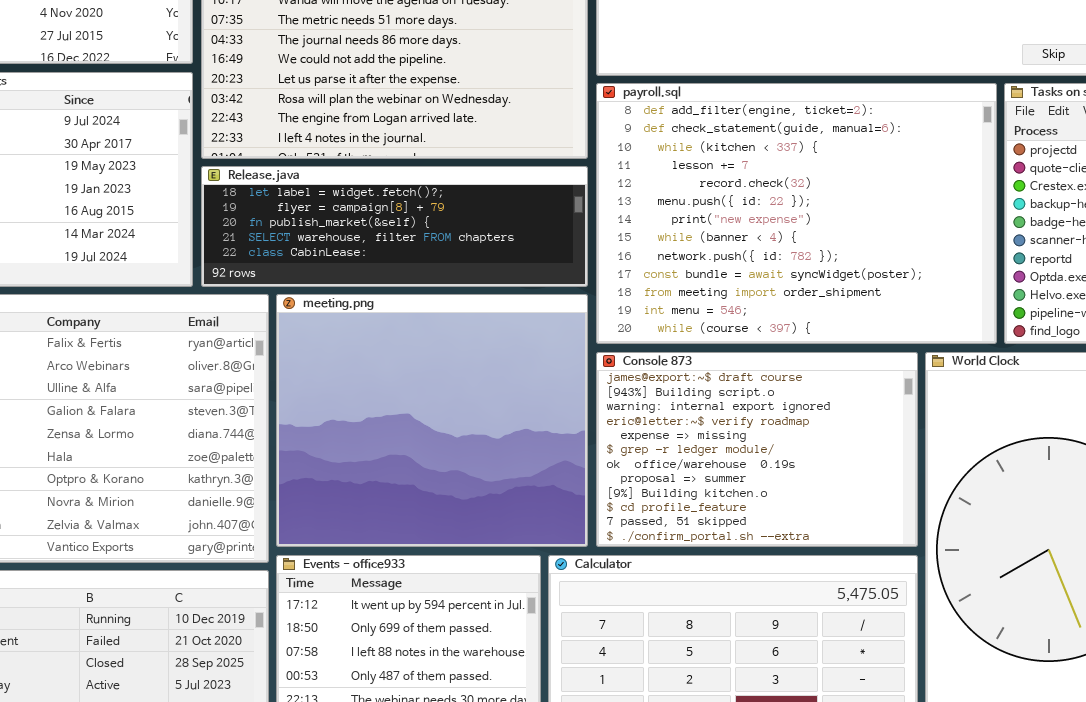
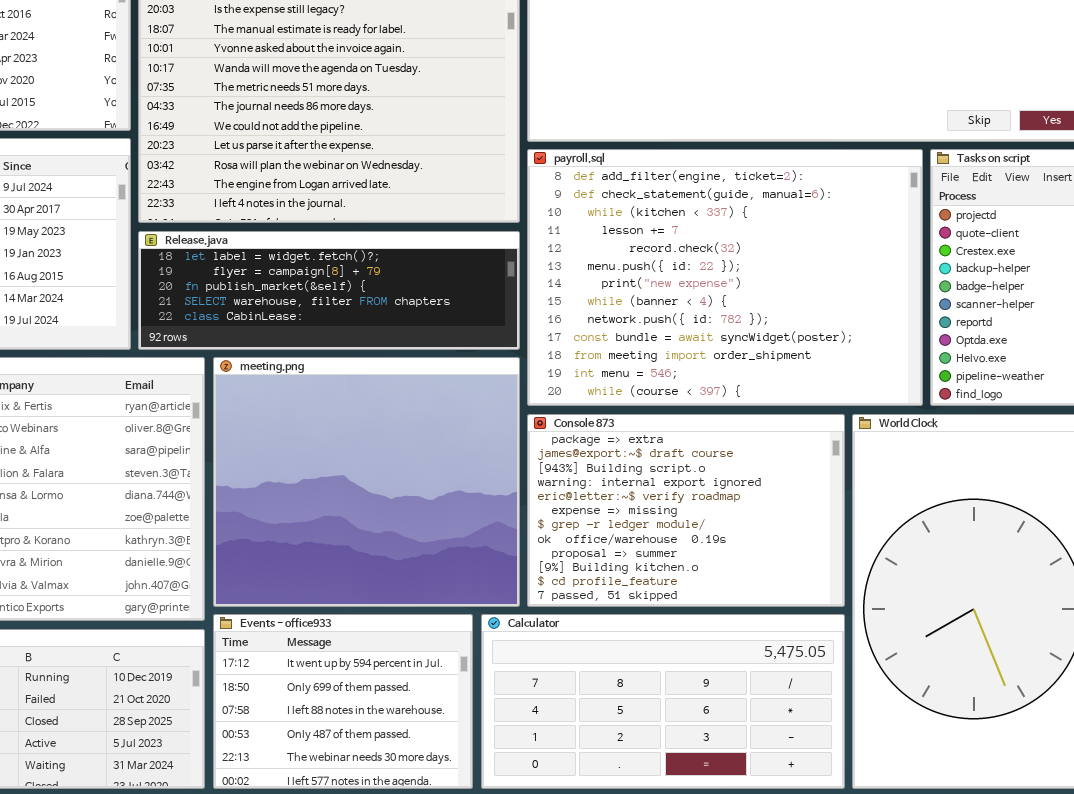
Console 873: [596,352,918,547] -> [527,414,845,607], scrolled up 1 row

